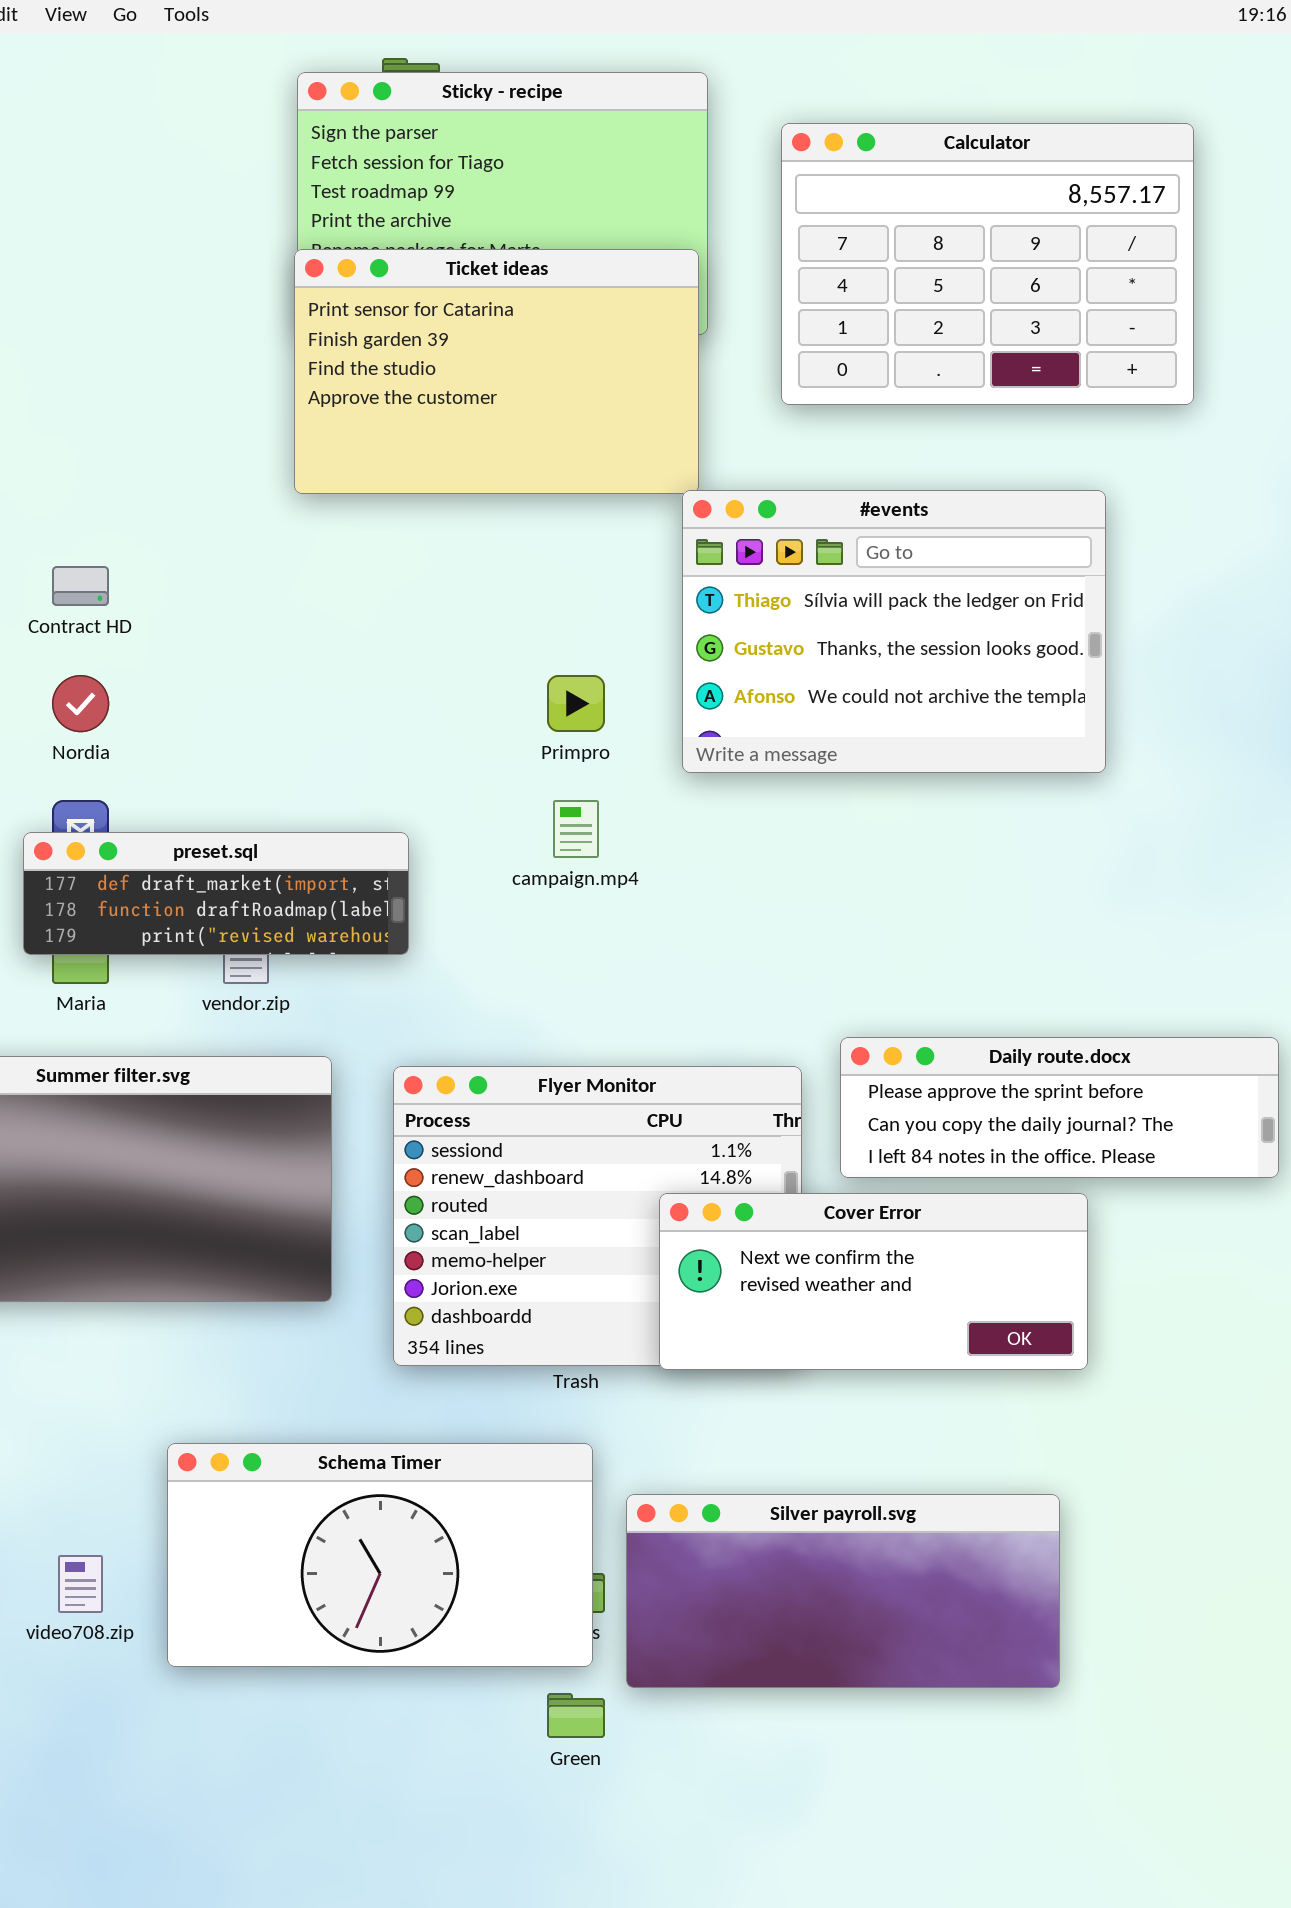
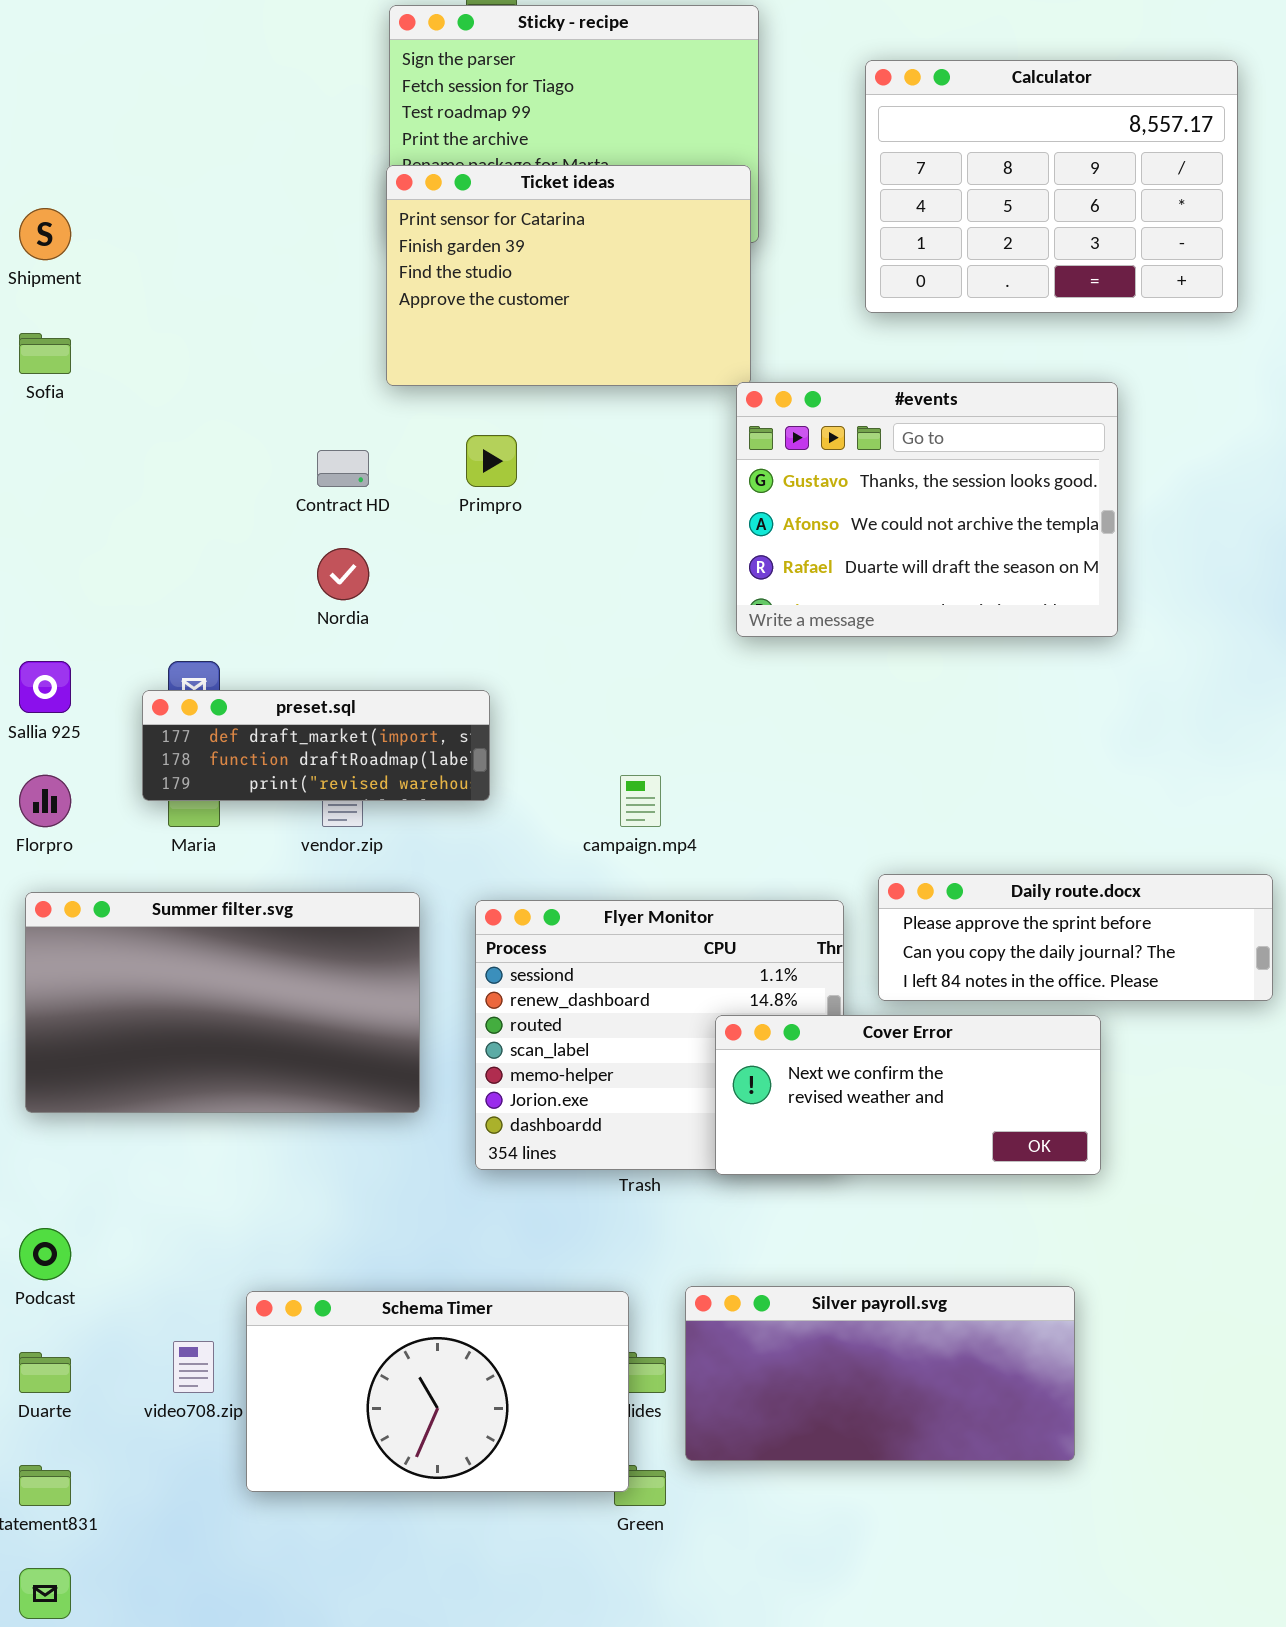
Calculator: [781,123,1194,405] -> [865,60,1238,313], moved
#events: [682,490,1106,773] -> [736,382,1118,637], scrolled down 1 row
Contract HD: [52,566,109,606] -> [317,450,369,487], moved
Nordia: [52,675,109,732] -> [317,548,369,600], moved
Primpro: [547,675,605,732] -> [466,435,517,487], moved
campaign.mp4: [553,800,599,858] -> [620,775,661,827], moved
Schema Timer: [167,1443,593,1667] -> [246,1291,629,1492], moved

